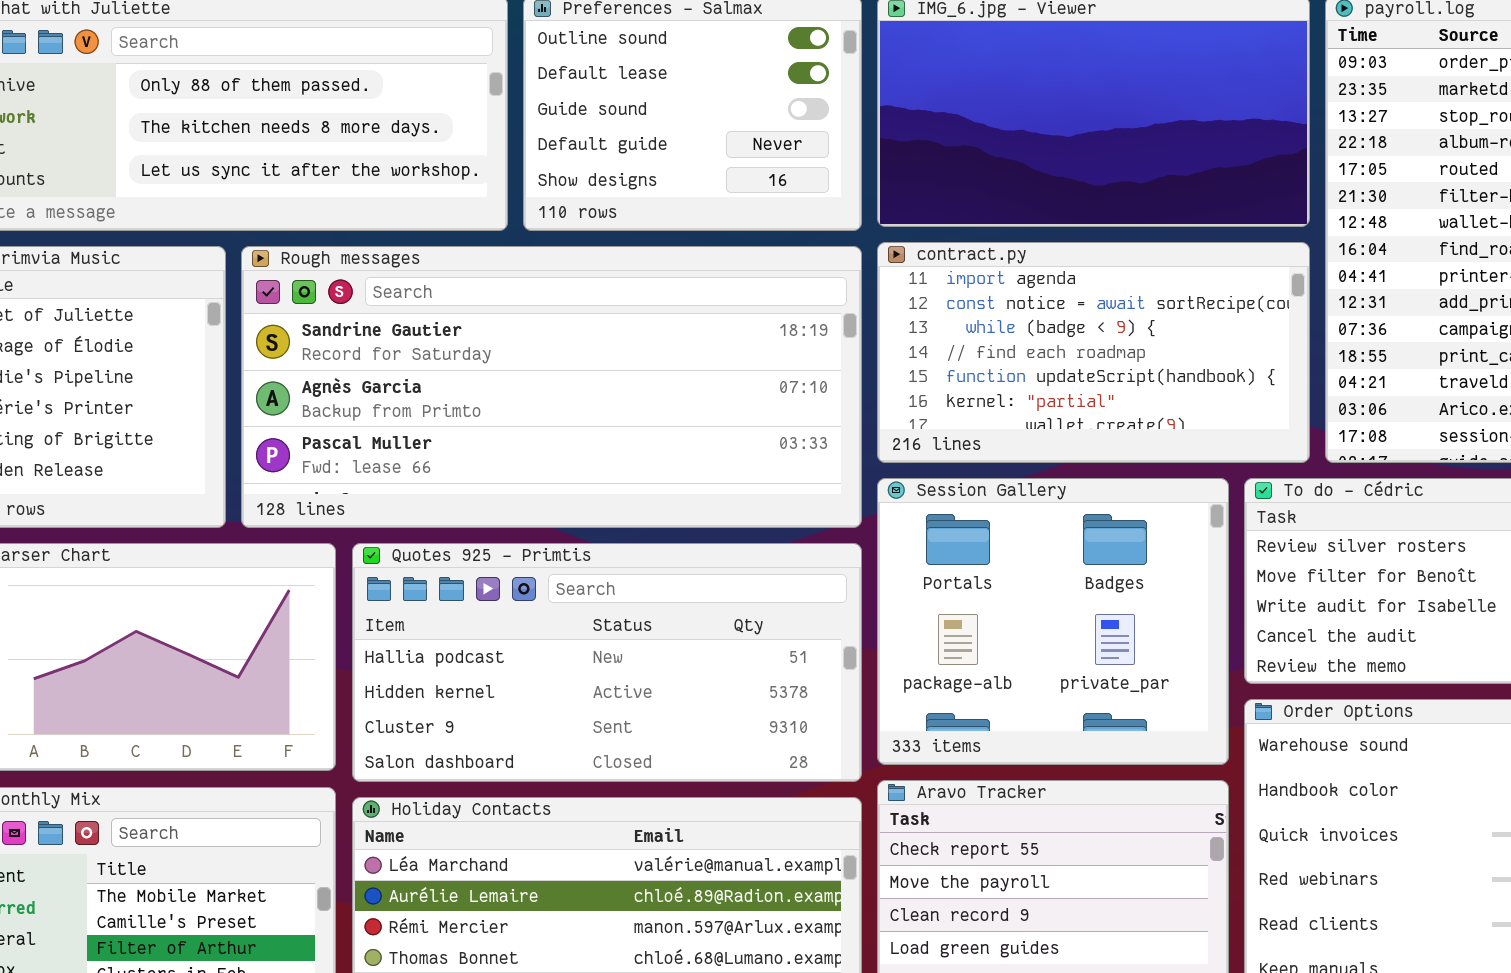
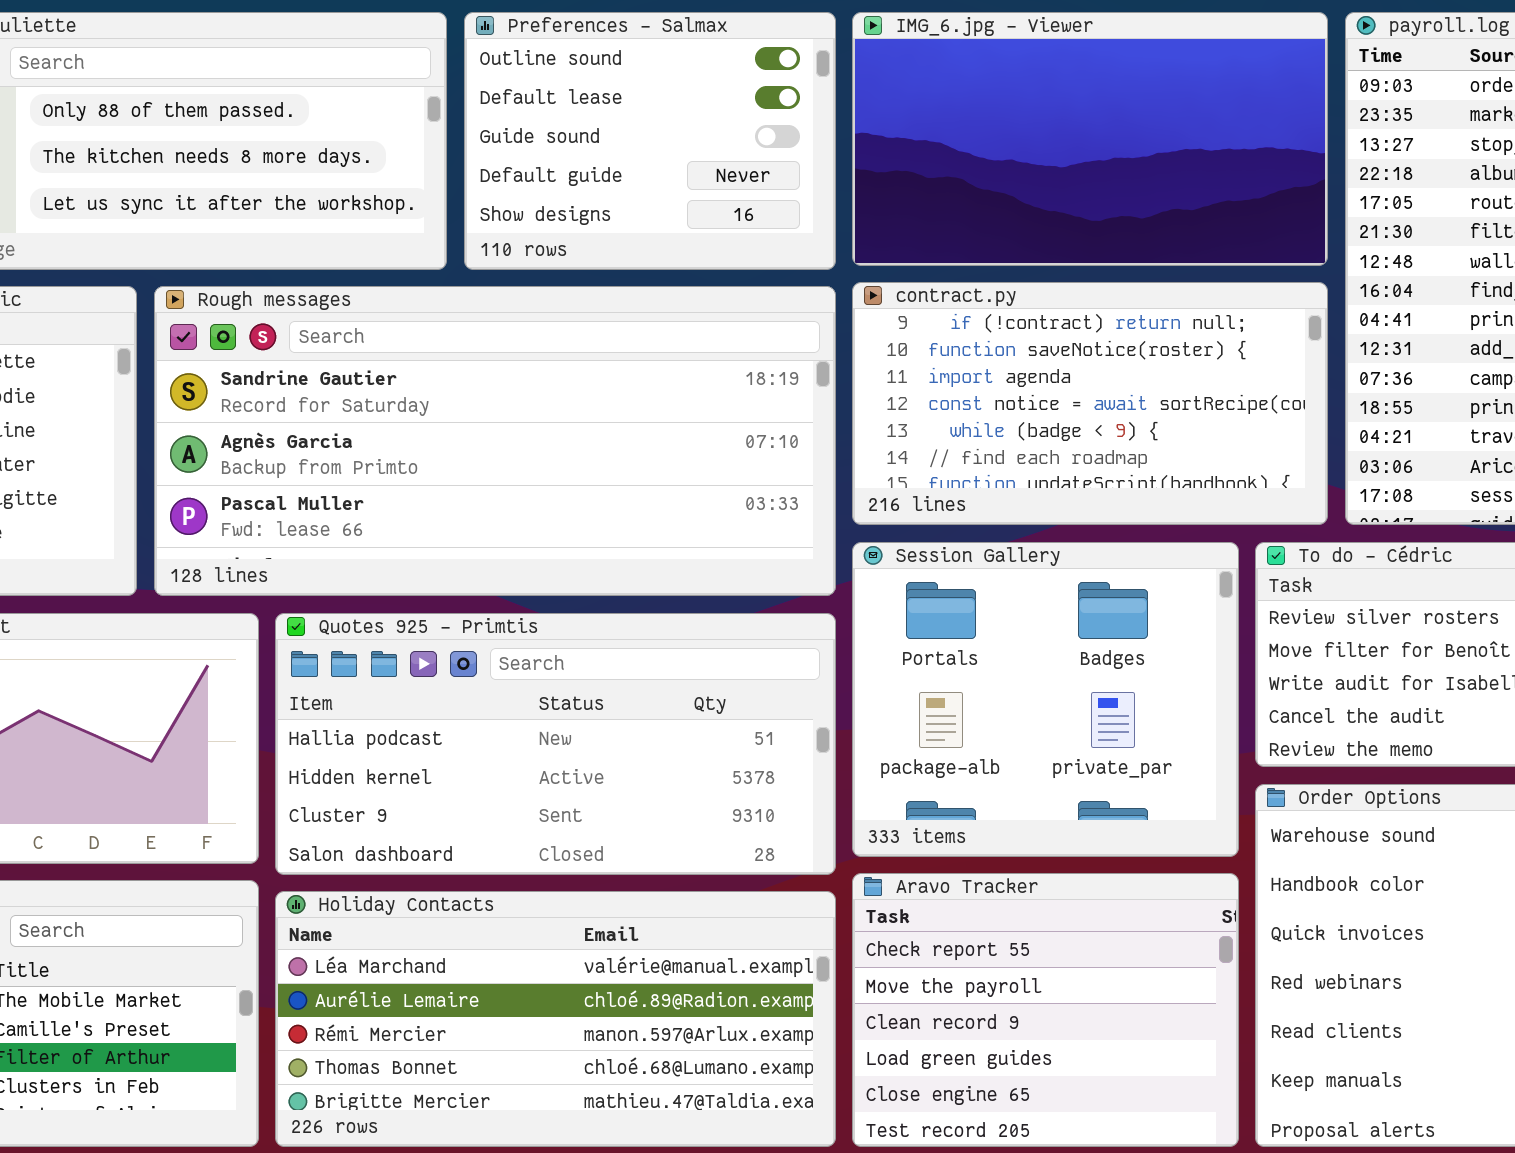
contract.py: [877,242,1310,463] -> [852,282,1328,525], scrolled up 2 rows

